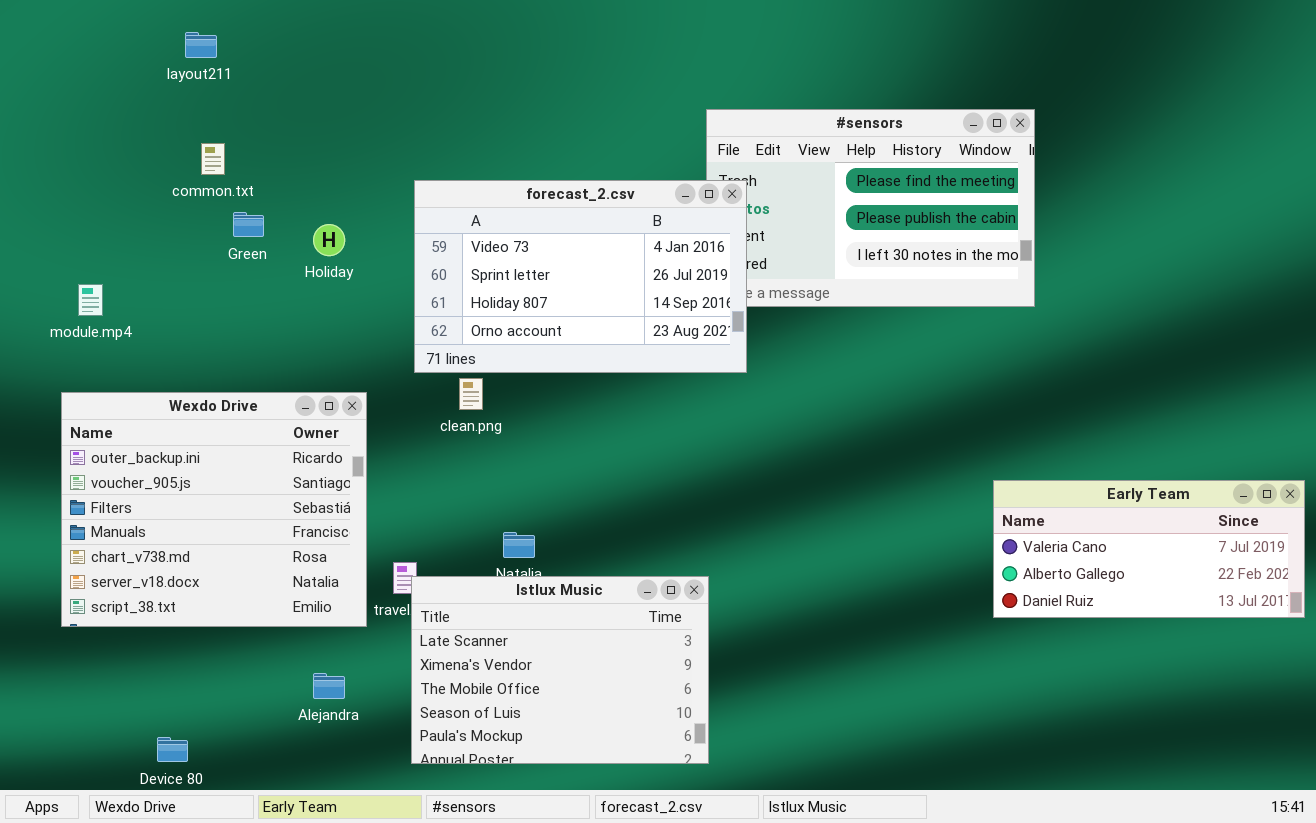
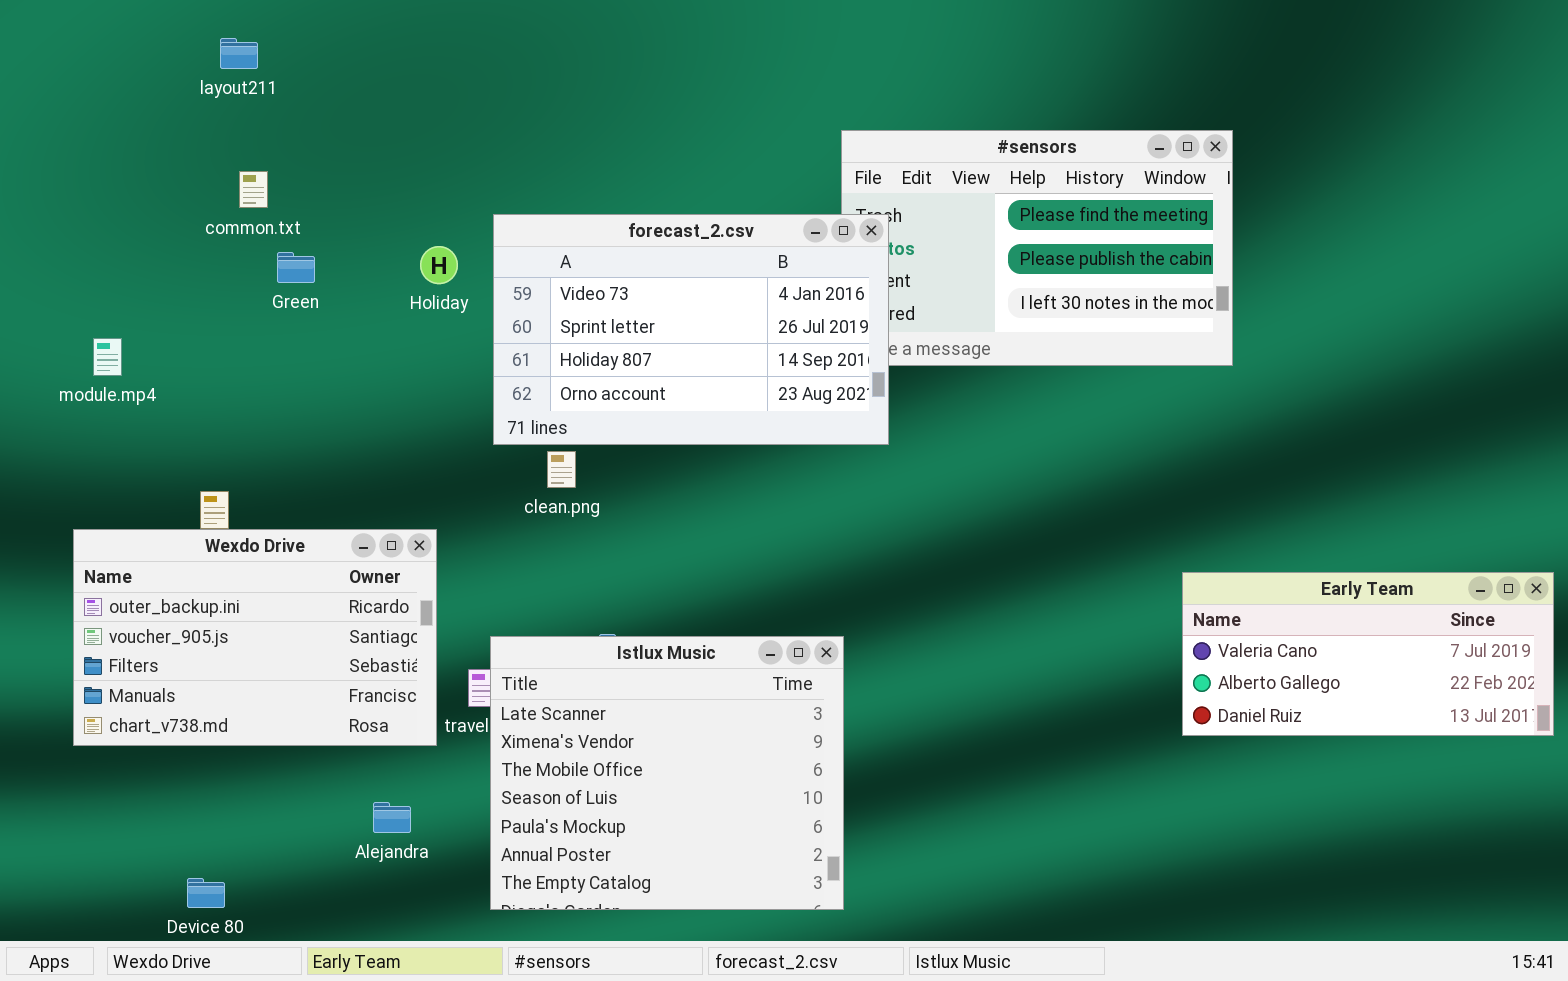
Holiday: [313,224,345,256] -> [420,246,458,284], moved
Wexdo Drive: [61,392,367,627] -> [73,529,437,746], resized
Istlux Music: [411,576,709,764] -> [490,636,844,910], resized

